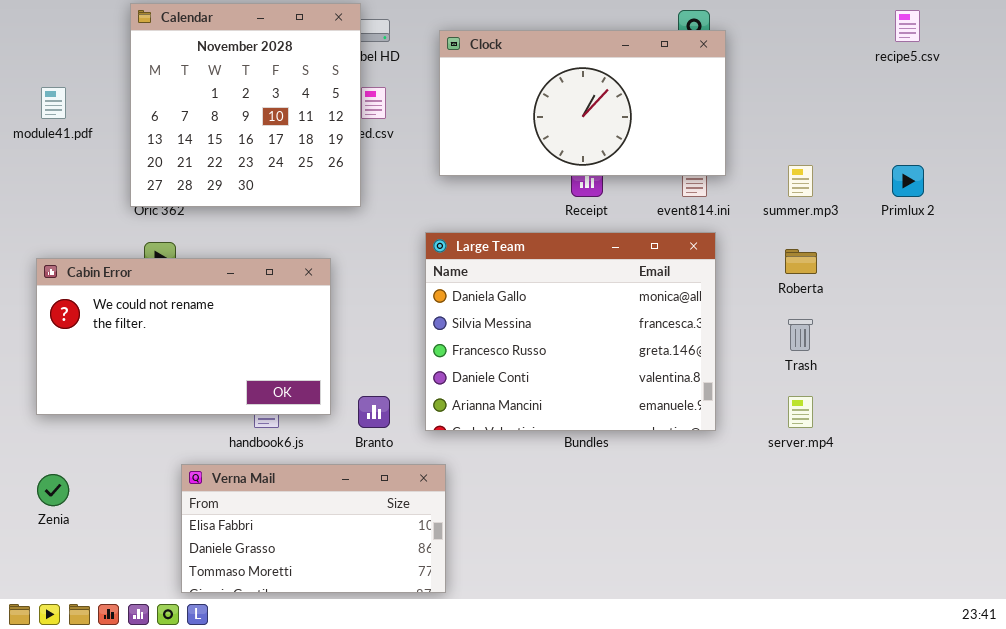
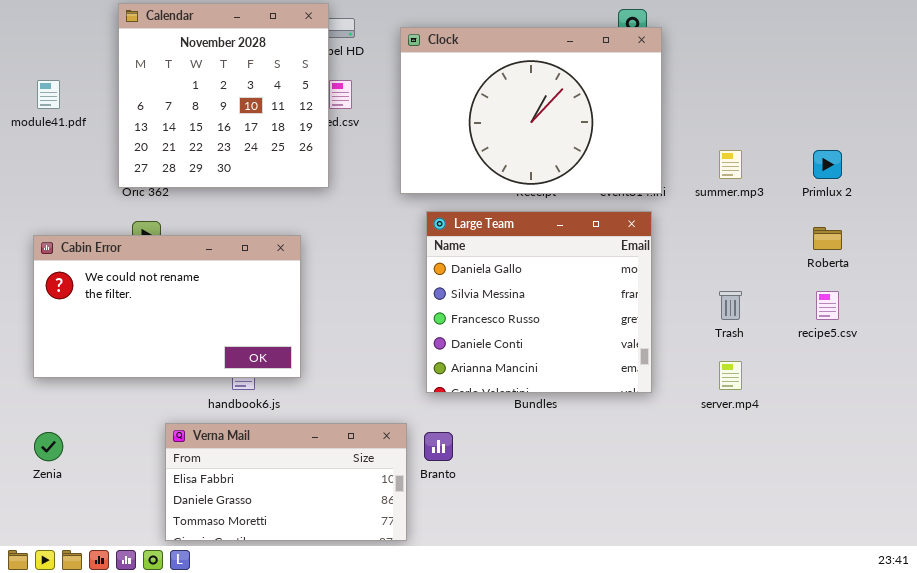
recipe5.csv: [895,10,920,42] -> [816,291,839,320], moved
Clock: [439,30,726,176] -> [400,27,662,194], resized
Large Team: [425,232,716,431] -> [426,211,652,393], resized
Roberta: [785,249,817,274] -> [813,227,842,250], moved
Branto: [358,396,390,428] -> [424,432,453,461], moved

